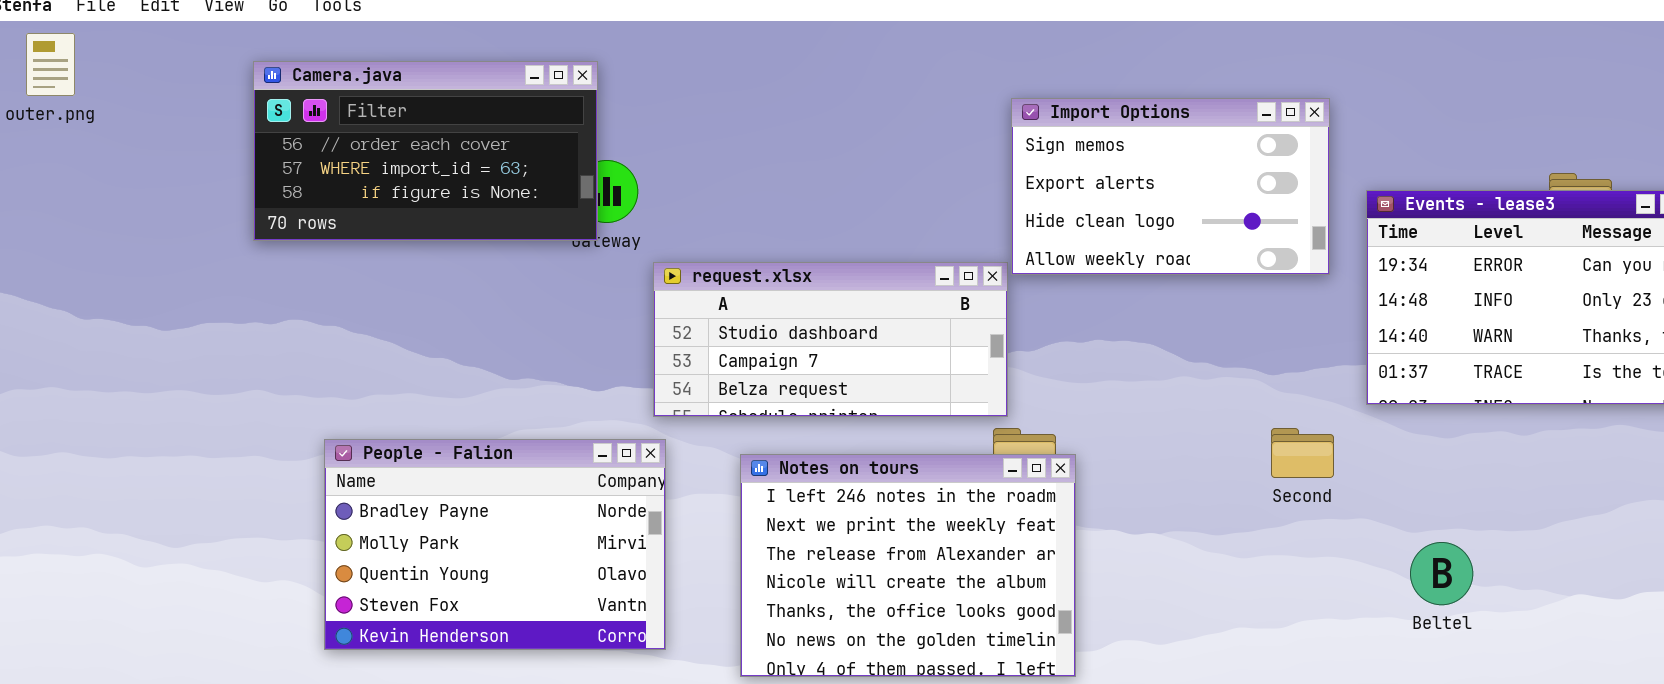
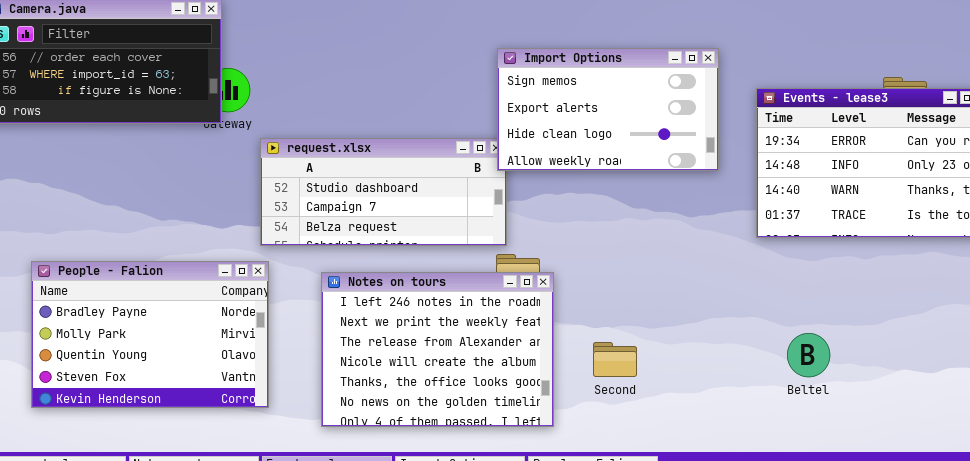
Import Options: [1011,98,1330,275] -> [497,48,719,171], moved
Second: [1271,428,1334,478] -> [593,342,637,377], moved

